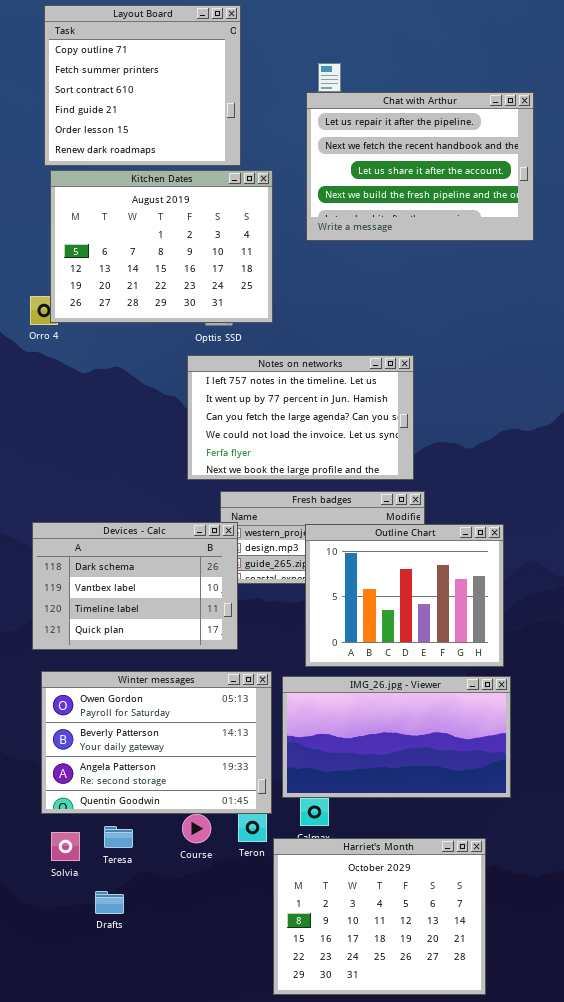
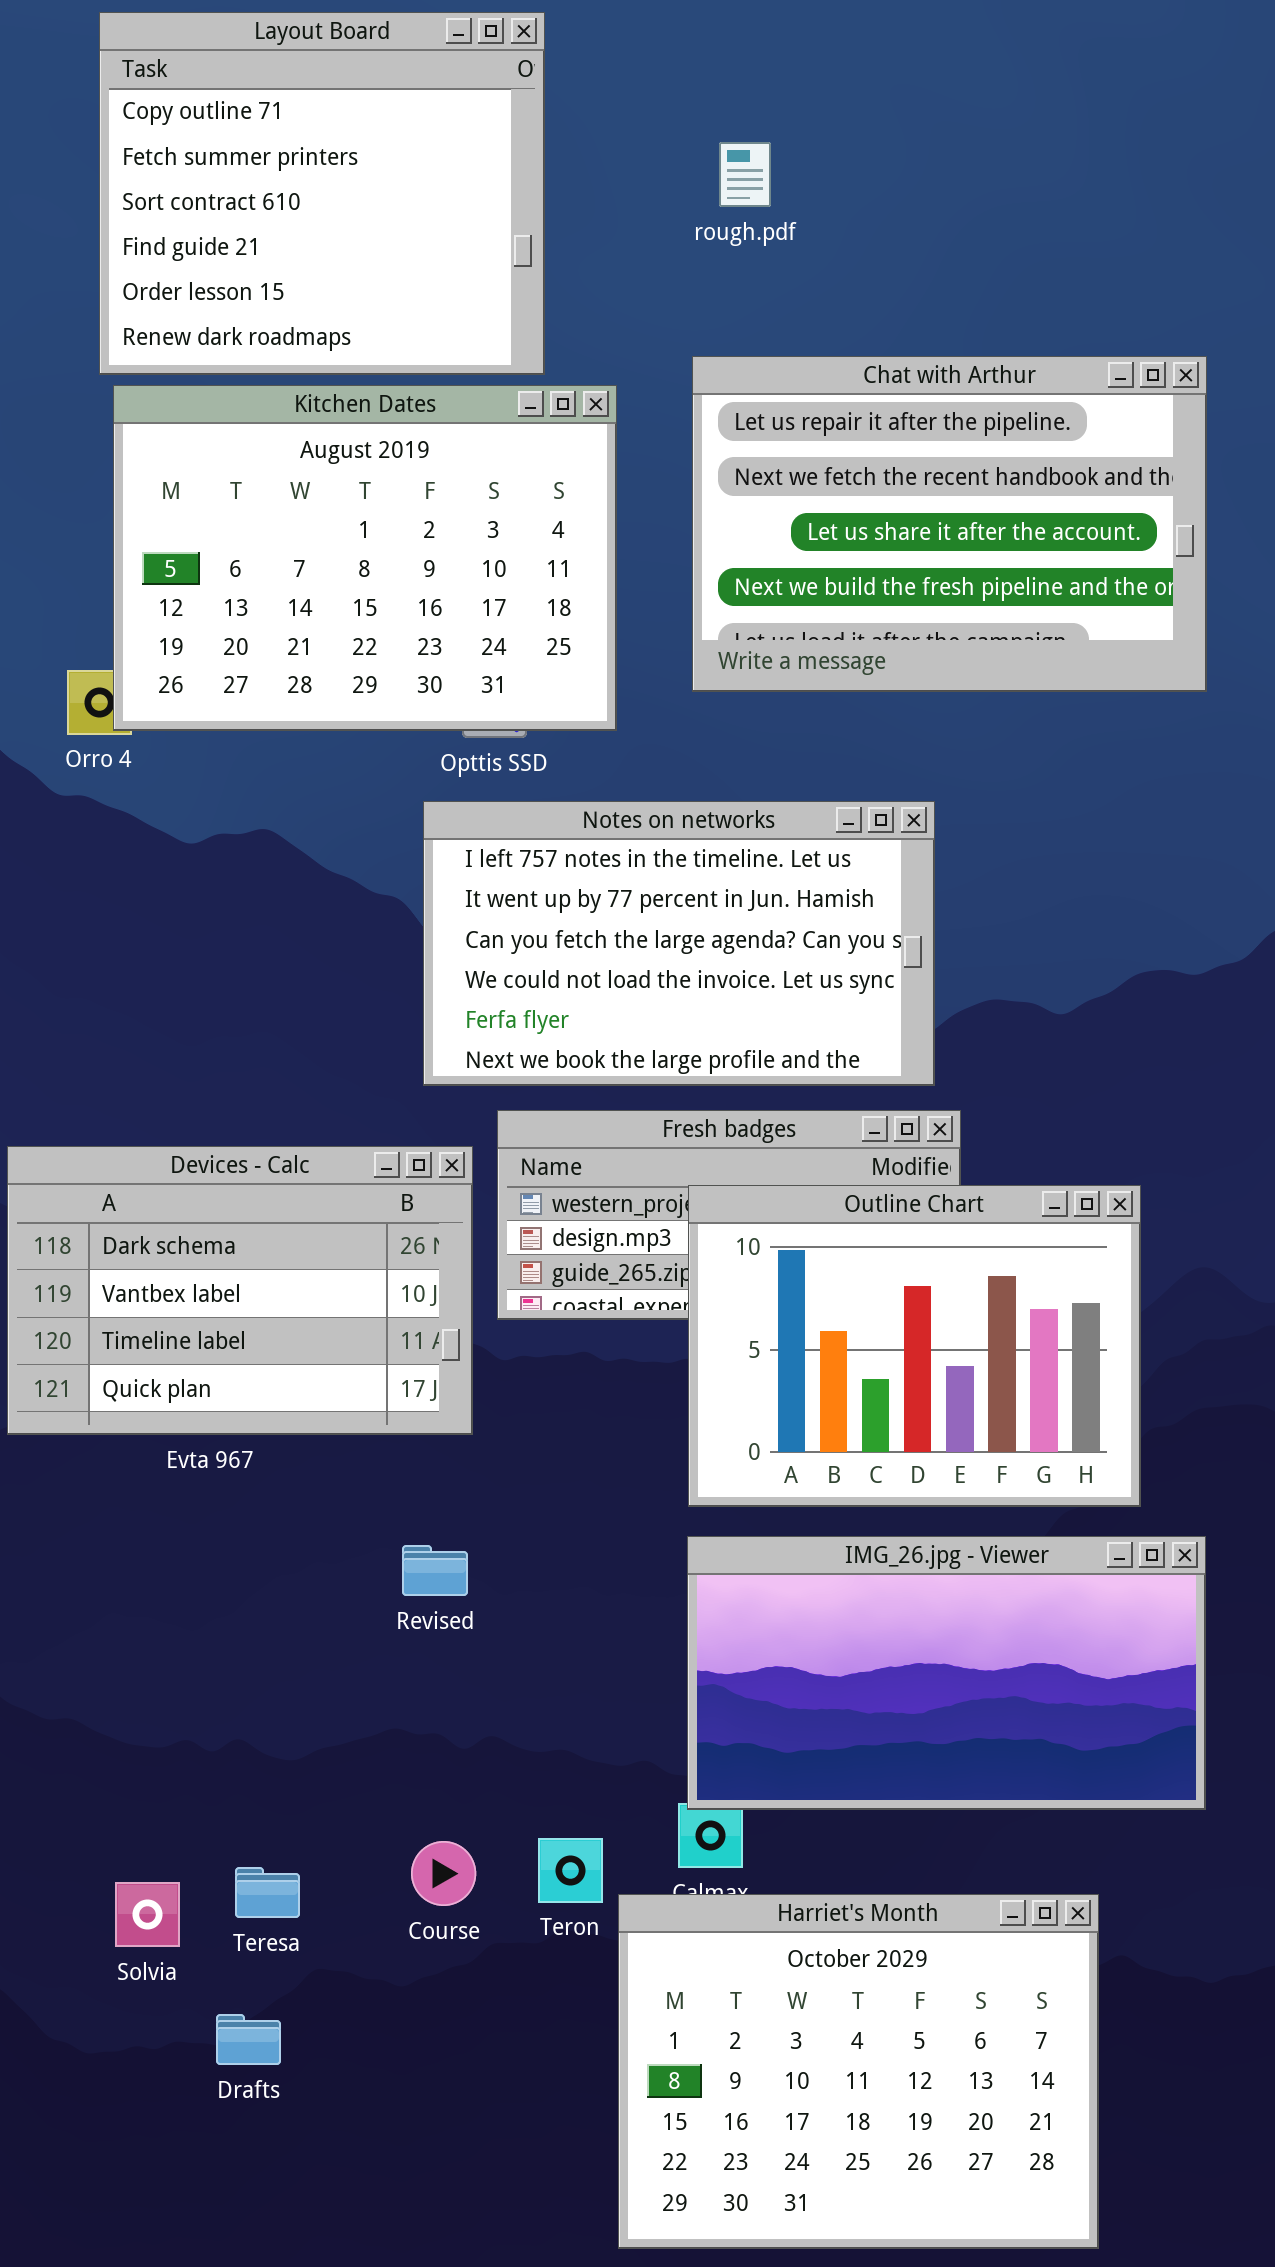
Chat with Arthur: [306,92,534,241] -> [692,356,1207,692], moved
Devices - Calc: [32,522,238,650] -> [7,1146,473,1435], moved
Winter messages: [41,671,272,814] -> none, closed
IMG_26.jpg - Viewer: [282,676,511,798] -> [687,1536,1206,1810], moved

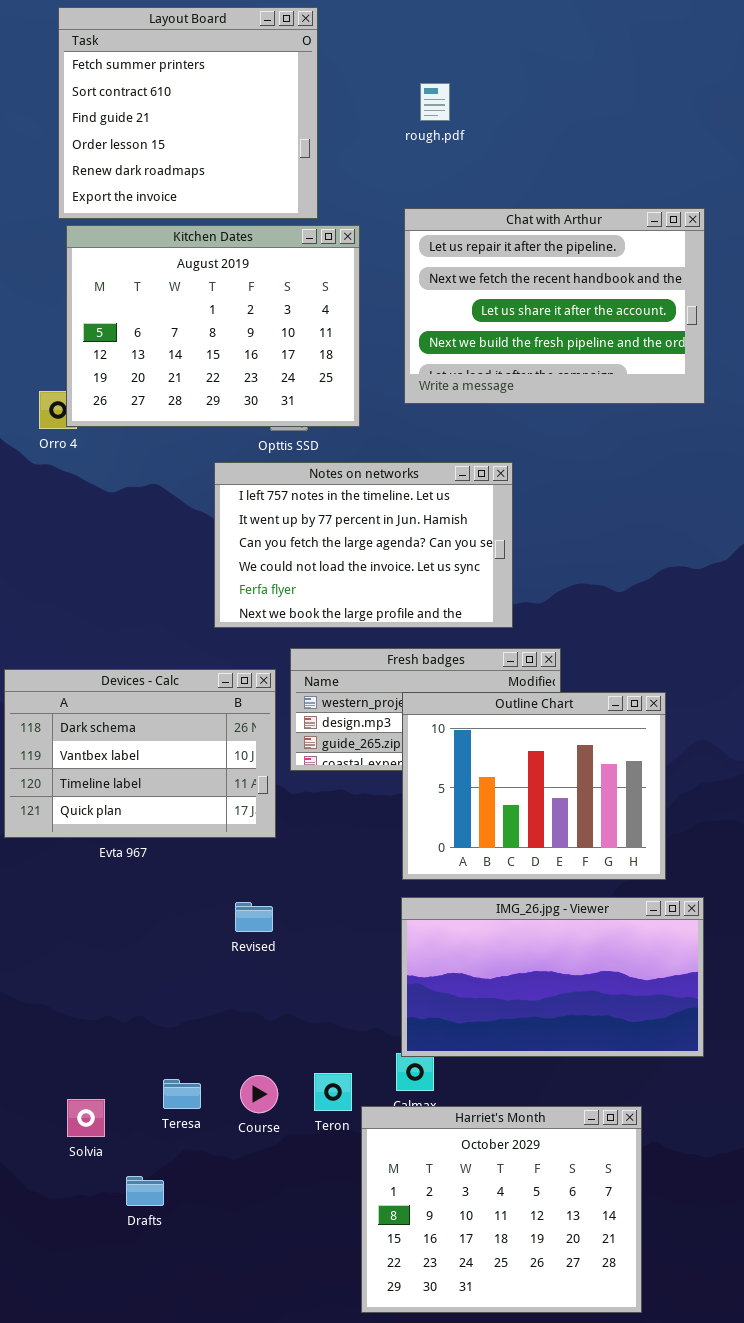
Layout Board: [99,12,545,375] -> [58,7,318,219], scrolled down 1 row
Notes on networks: [423,801,935,1086] -> [214,462,513,628], moved
Teresa: [235,1867,300,1918] -> [163,1079,201,1109], moved

